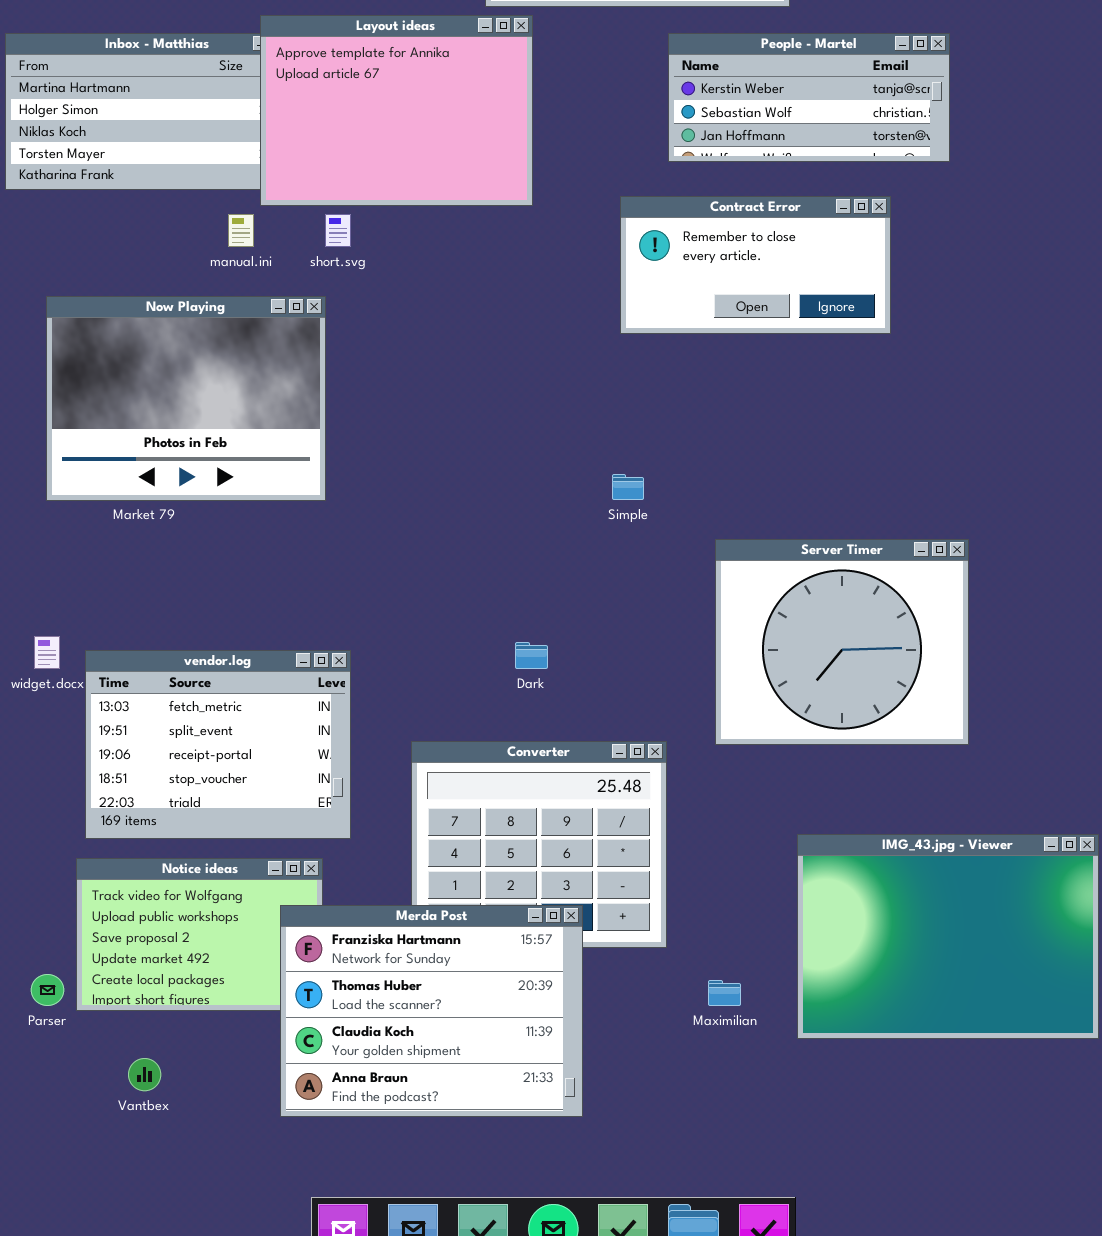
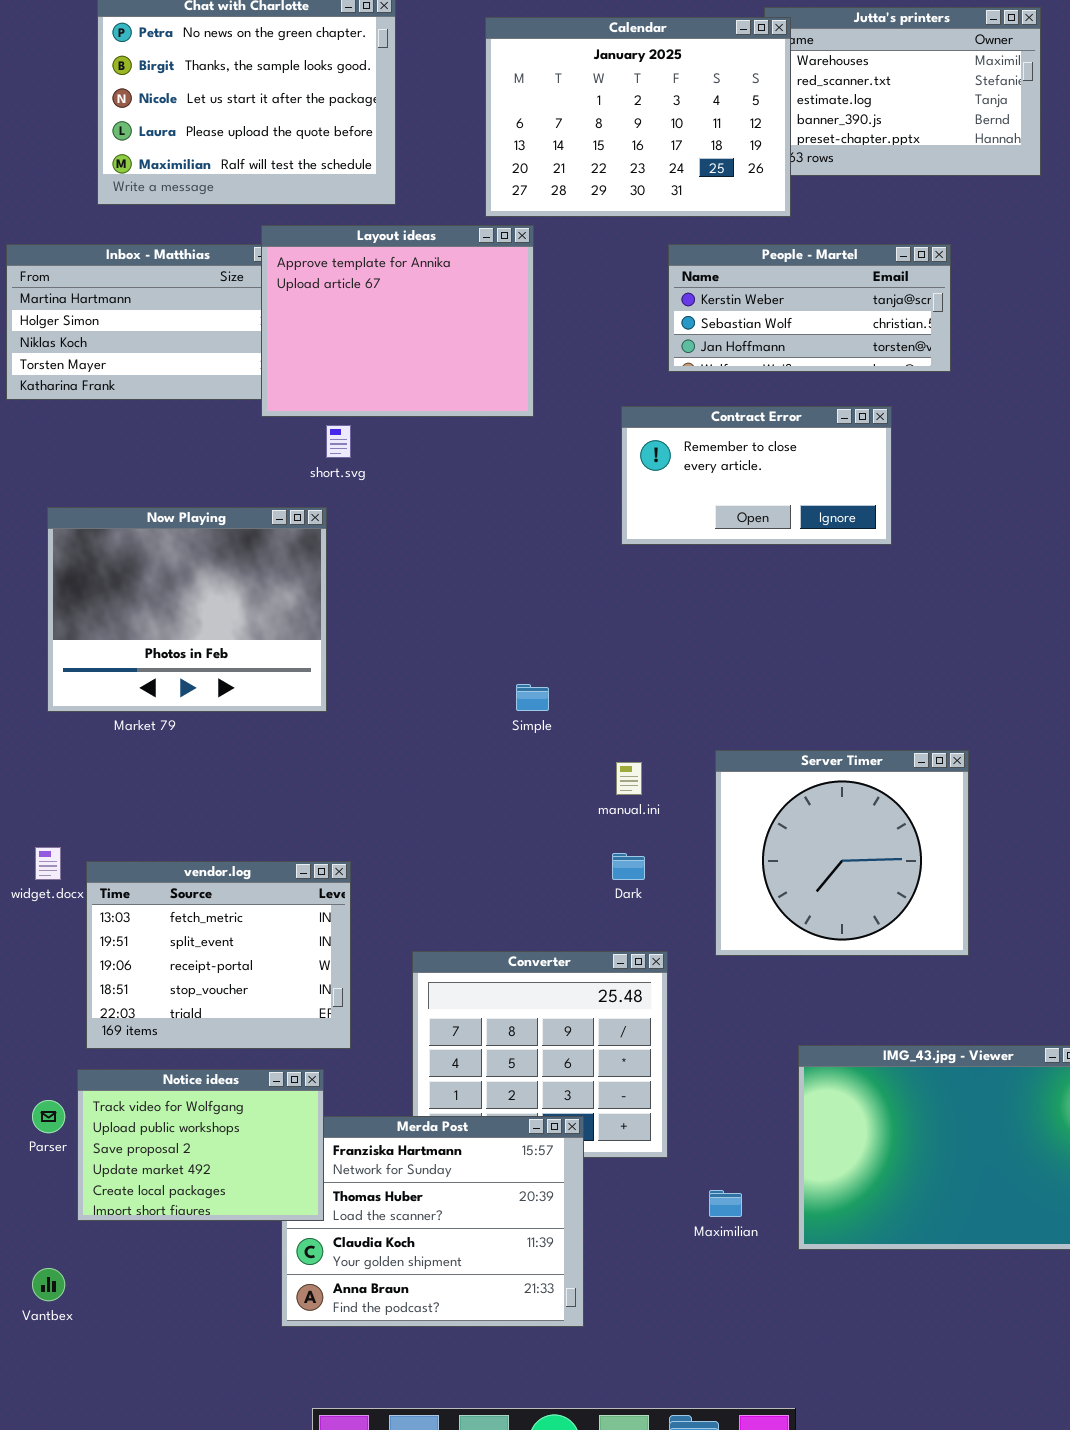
manual.ini: [228,214,254,247] -> [616,762,642,795], moved
Simple: [612,474,644,500] -> [516,684,549,711], moved
Dark: [515,642,548,669] -> [612,853,645,880], moved
Notice ideas: [76,858,323,1011] -> [77,1069,324,1221], raised
Parser: [31,974,64,1006] -> [32,1100,65,1133], moved
Vantbex: [128,1058,161,1091] -> [32,1268,65,1301], moved

